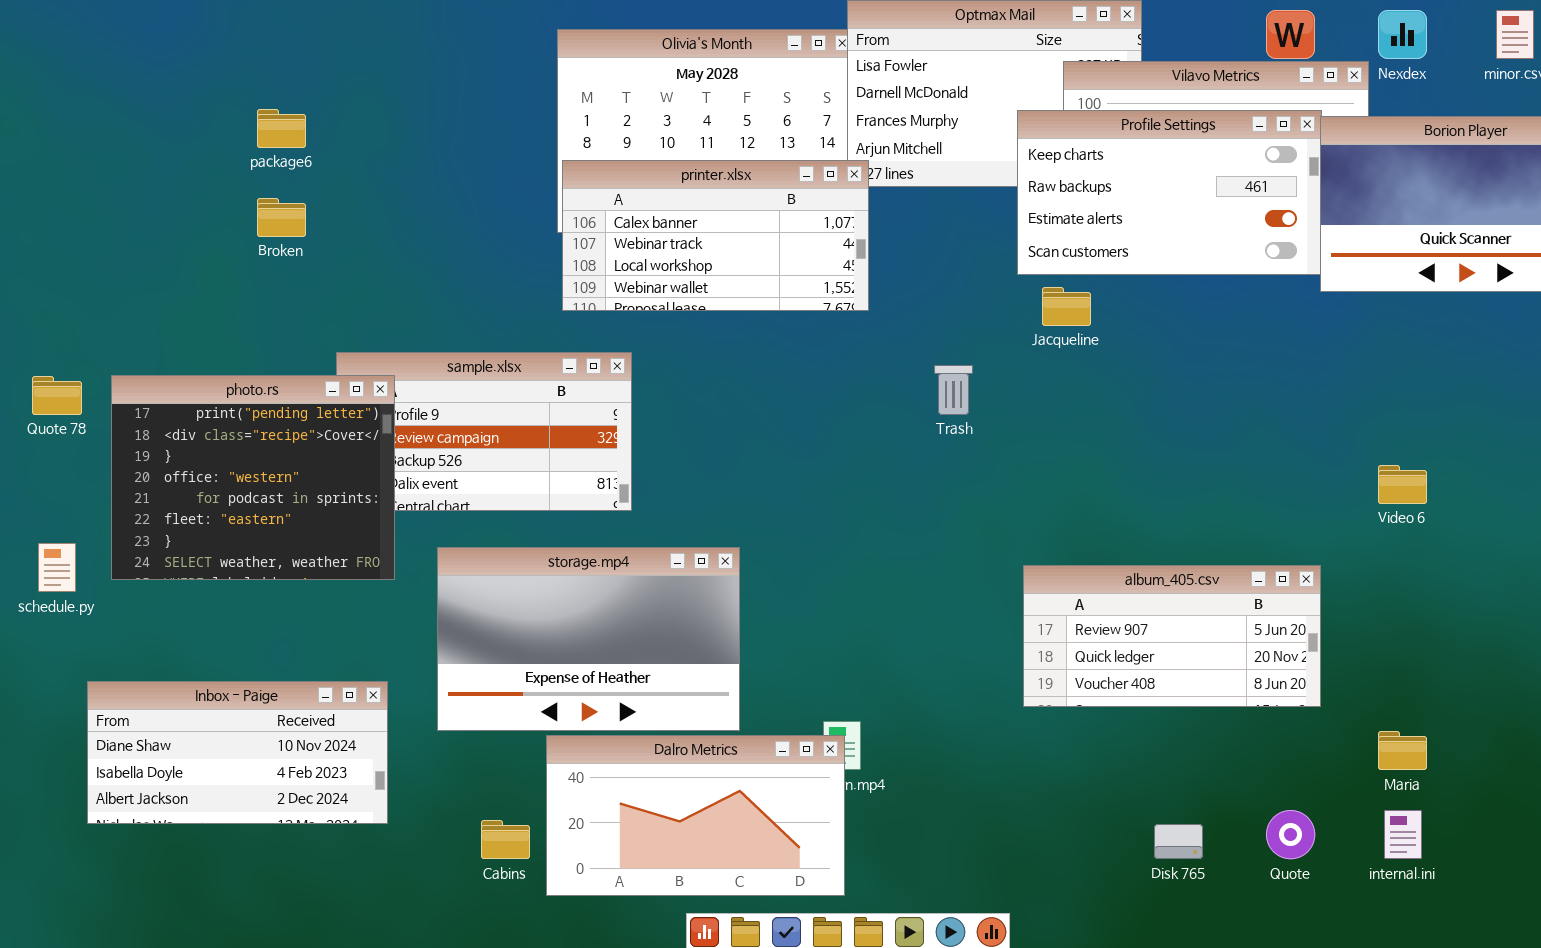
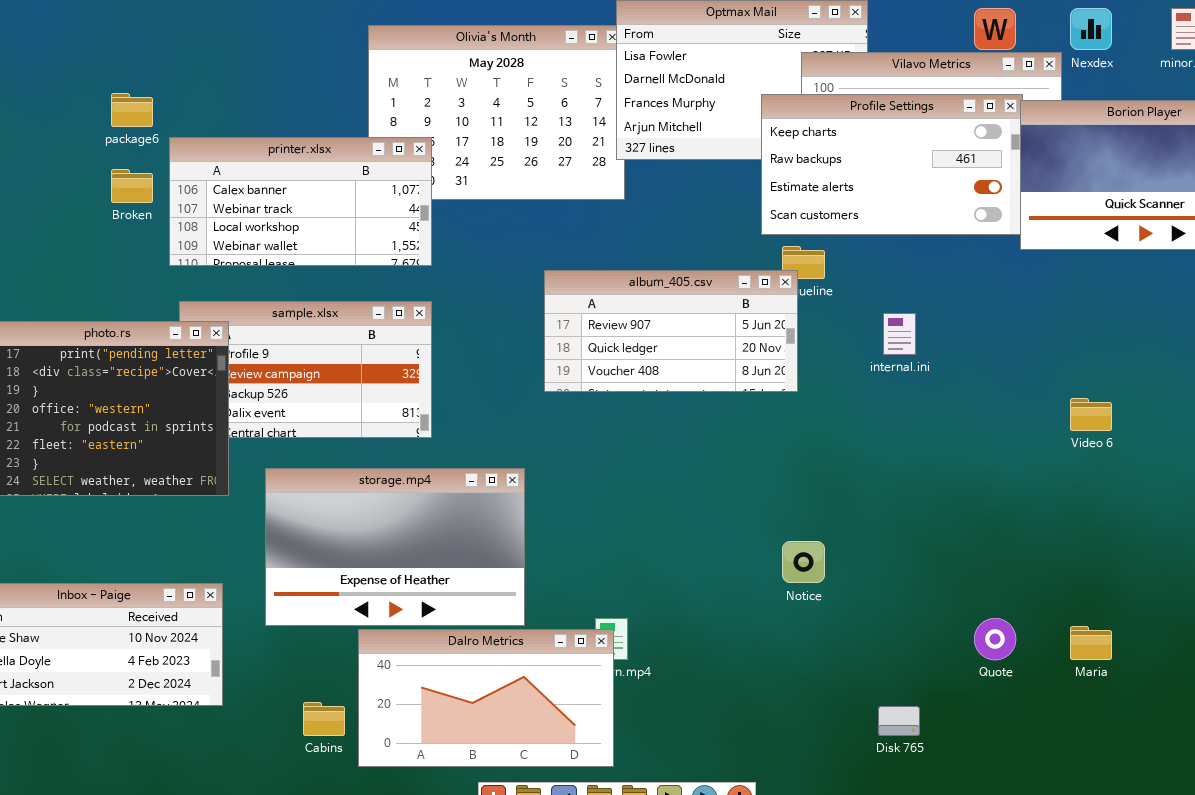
printer.xlsx: [562,160,869,311] -> [169,137,432,266], moved
album_405.csv: [1023,565,1321,707] -> [544,270,798,392], moved
Quote: [1266,810,1315,859] -> [974,618,1016,660], moved
internal.ini: [1384,810,1422,859] -> [883,313,916,355], moved

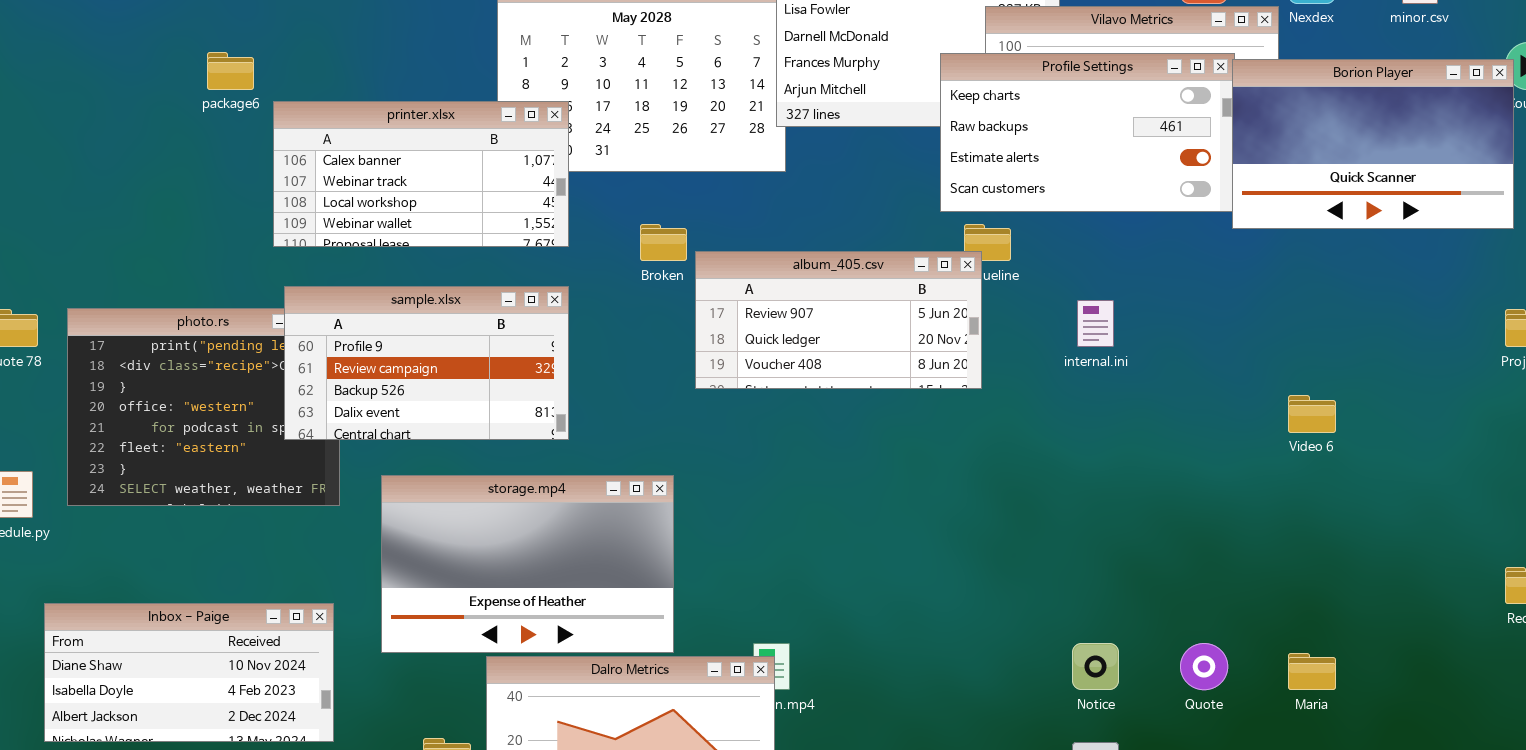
Broken: [111,169,153,203] -> [640,224,687,261], moved
sample.xlsx: [179,301,432,438] -> [284,286,569,440], raised
Notice: [782,541,825,583] -> [1072,643,1119,690], moved

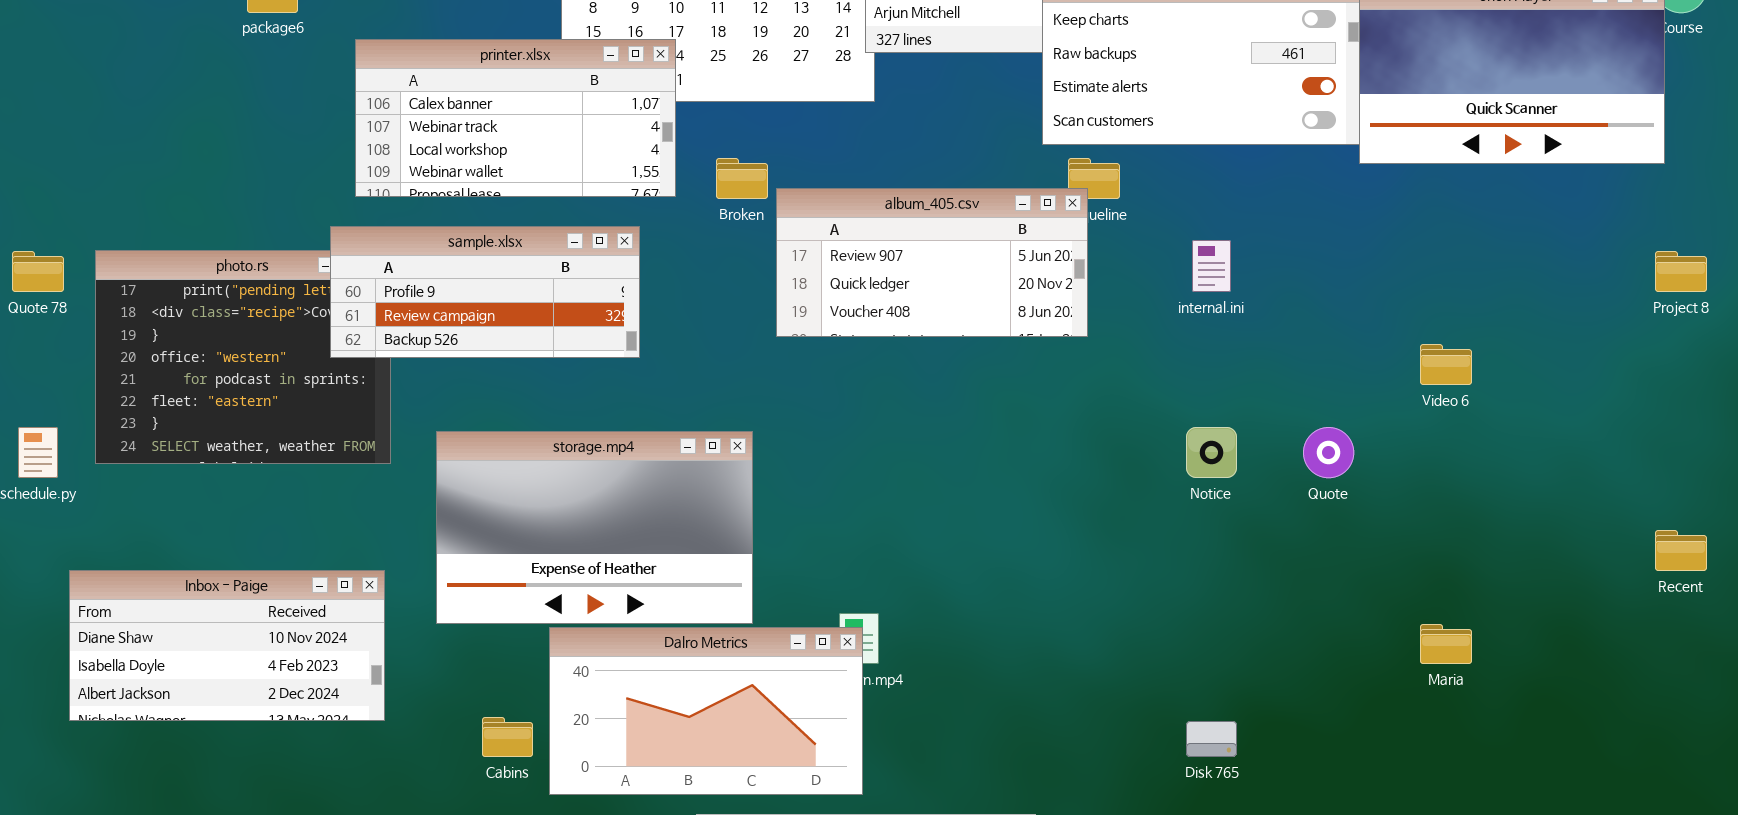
printer.xlsx: [273,101,569,247] -> [355,39,676,197], moved
sample.xlsx: [284,286,569,440] -> [330,226,640,358], resized
Notice: [1072,643,1119,690] -> [1186,427,1237,478], moved
Quote: [1180,643,1228,690] -> [1303,427,1354,478], moved

